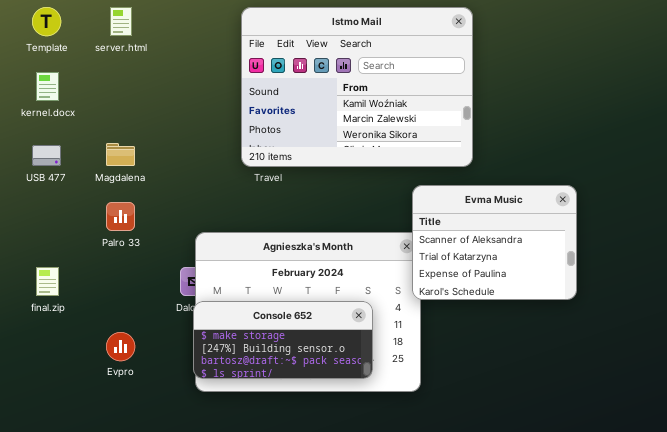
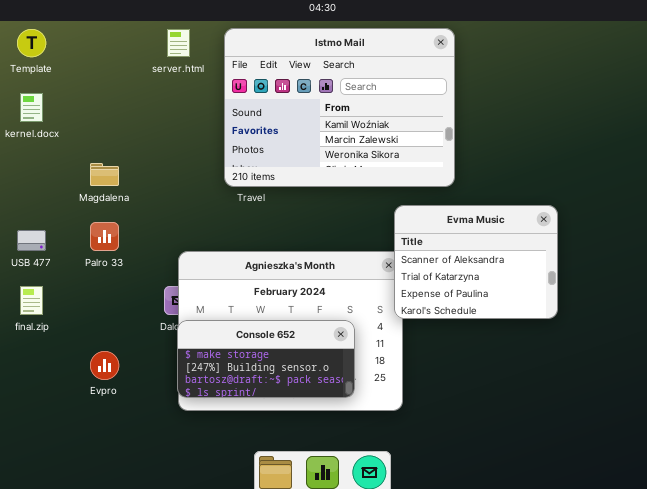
server.html: [110,7,132,36] -> [167,29,190,57], moved
USB 477: [32,145,61,166] -> [17,230,46,251], moved

